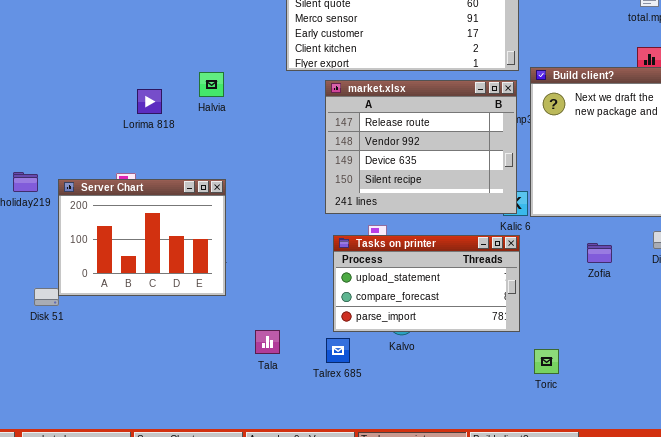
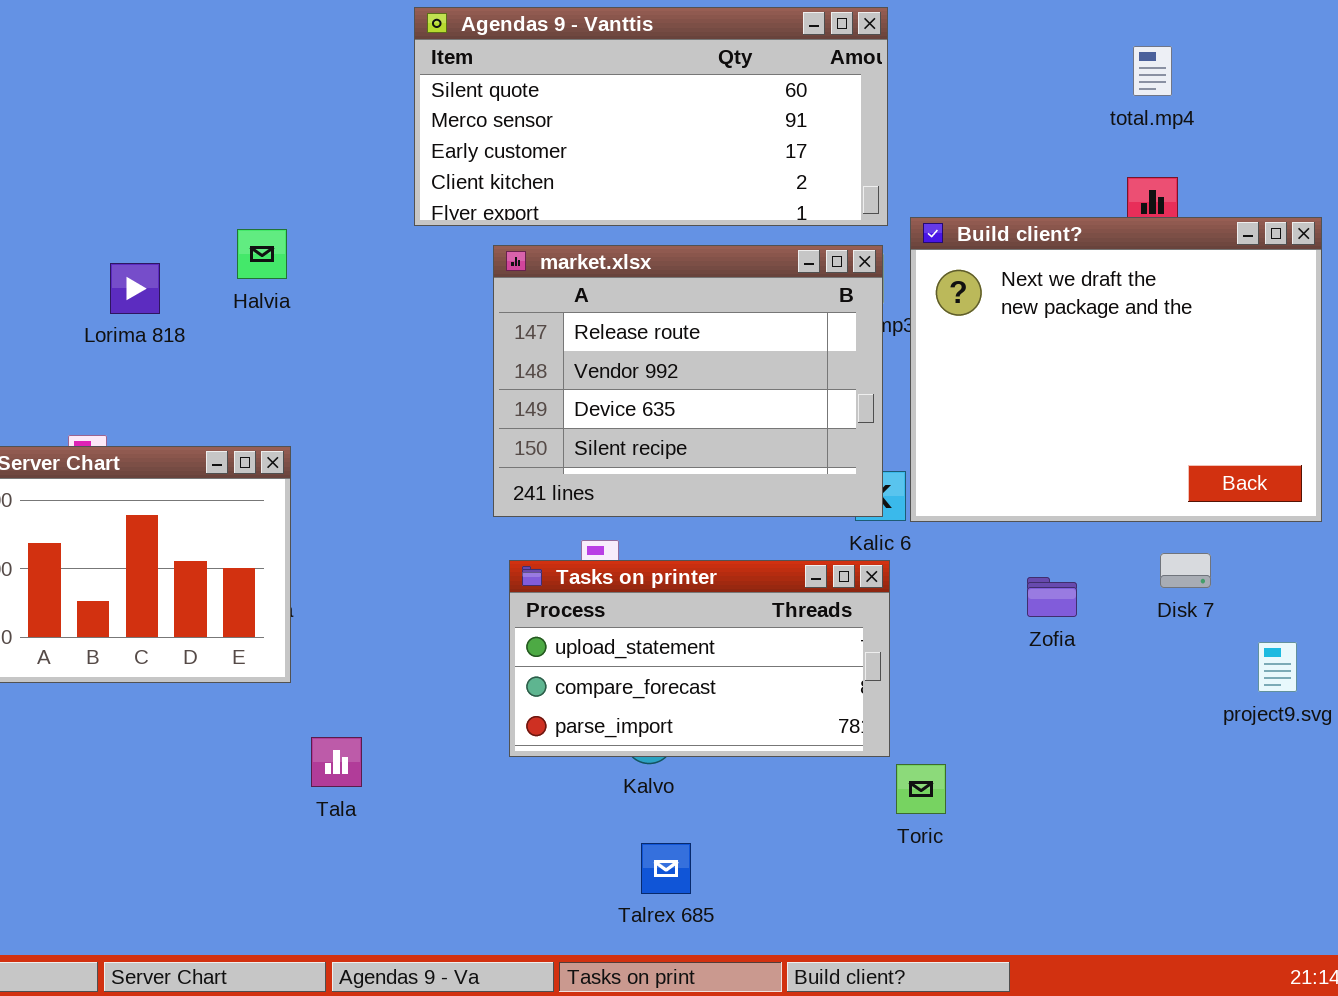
Tala: [255,330,280,354] -> [311,737,362,787], moved
Talrex 685: [326,338,350,363] -> [641,843,691,894], moved
Toric: [534,349,559,374] -> [896,764,946,814], moved

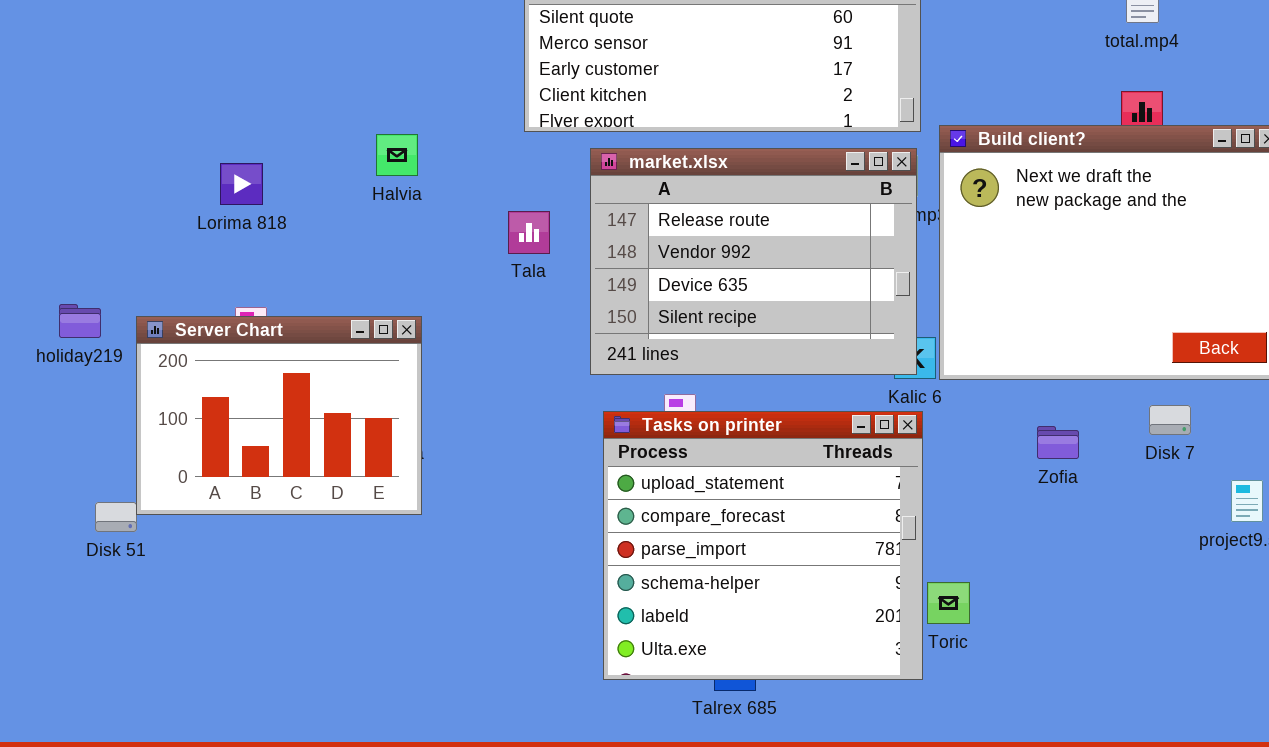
Lorima 818: [110,263,160,314] -> [220,163,263,205], moved
Tasks on printer: [509,560,890,757] -> [603,411,923,680], resized
Tala: [311,737,362,787] -> [508,211,550,254], moved

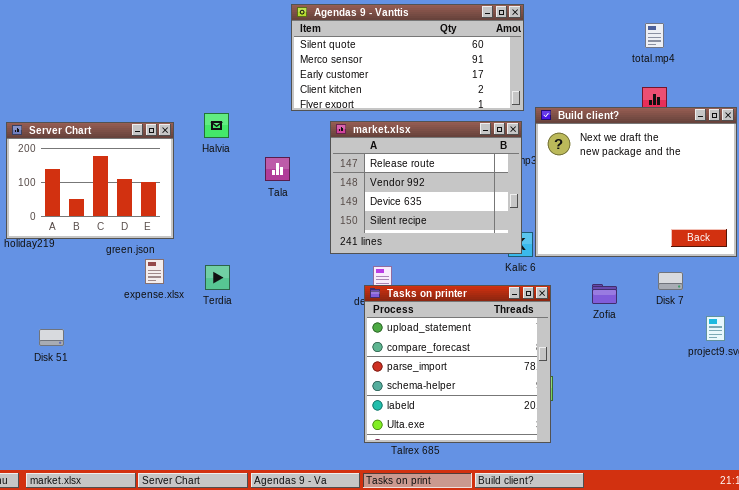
Tala: [508,211,550,254] -> [265,157,290,181], moved
Server Chart: [136,316,422,515] -> [6,122,174,239], moved
Tasks on printer: [603,411,923,680] -> [364,285,551,443], moved

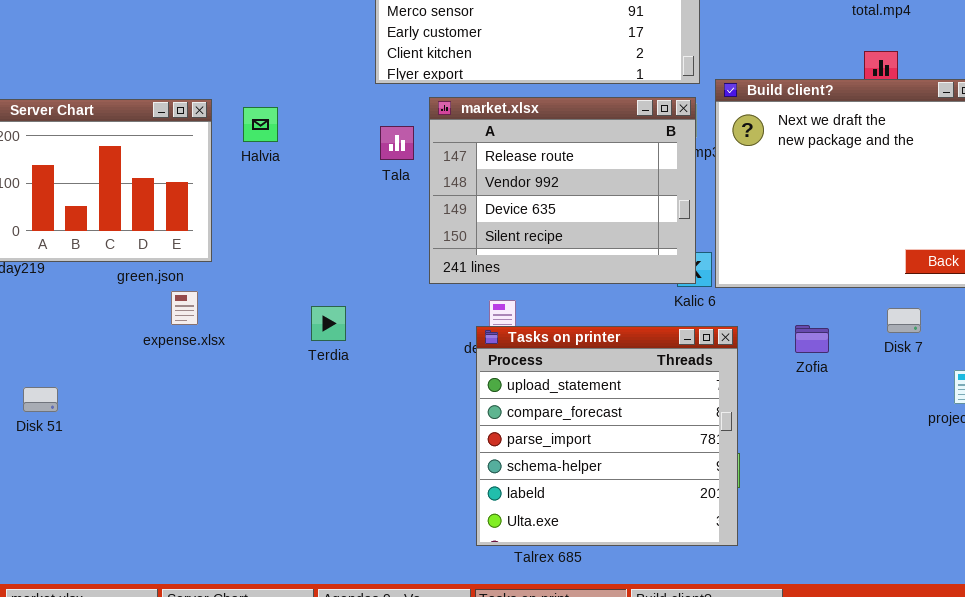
Halvia: [204,113,229,138] -> [243,107,278,142], moved
Tala: [265,157,290,181] -> [380,126,414,160], moved
Terdia: [205,265,230,290] -> [311,306,346,341], moved

